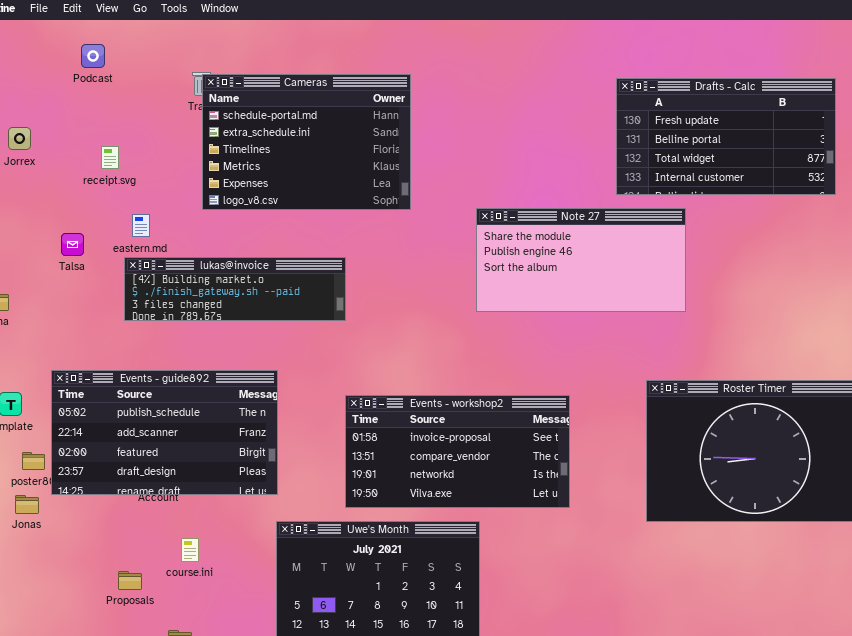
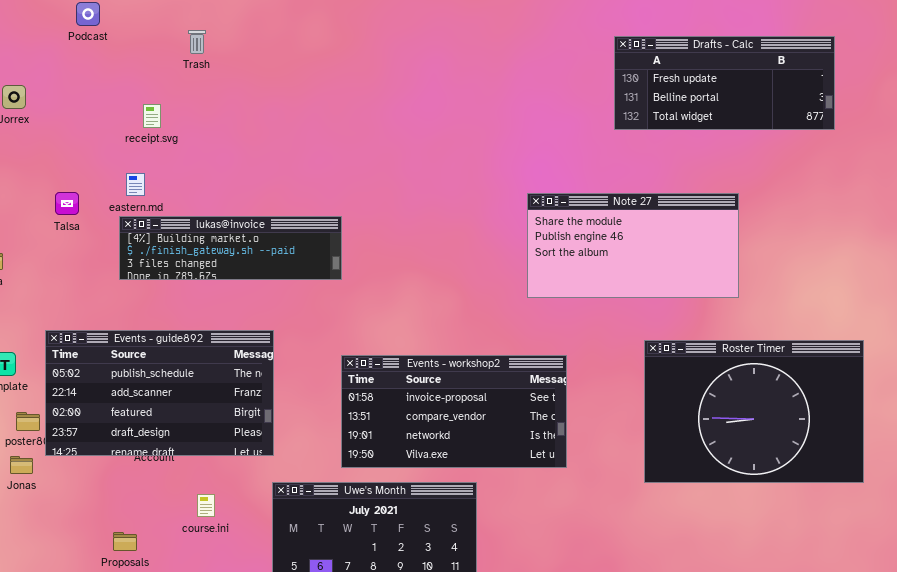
Cameras: [202,74,411,210] -> none, closed
Drafts - Calc: [616,78,836,195] -> [614,36,835,130], resized
receipt.svg: [101,146,119,169] -> [143,104,161,128], moved
Note 27: [476,208,686,312] -> [527,193,739,298], moved
course.ini: [181,538,199,562] -> [197,494,215,517], moved

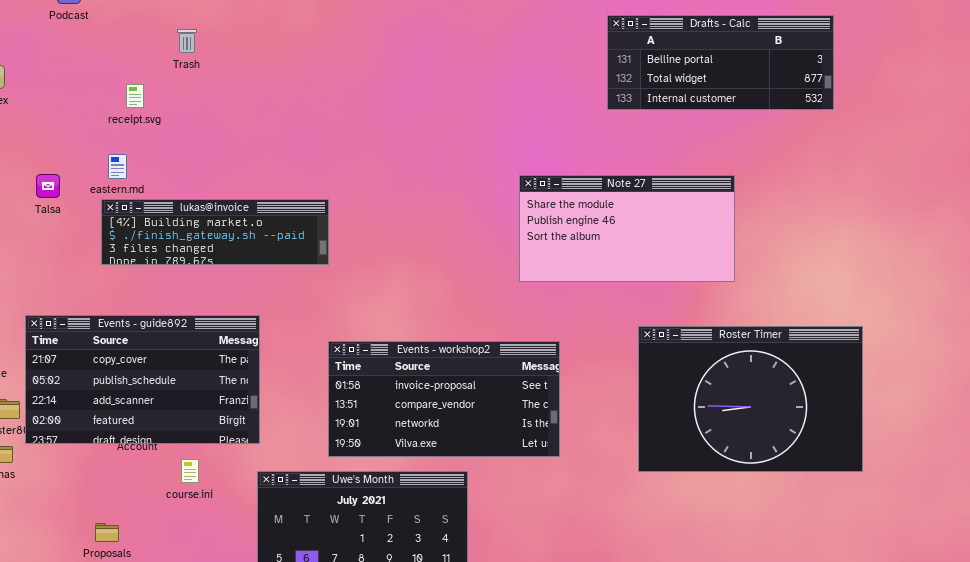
Trash: [188,30,206,54] -> [177,29,197,53], moved
Drafts - Calc: [614,36,835,130] -> [607,15,834,110], scrolled down 1 row
Events - guide892: [45,330,274,456] -> [25,315,260,444], scrolled up 1 row
course.ini: [197,494,215,517] -> [181,459,199,483], moved

